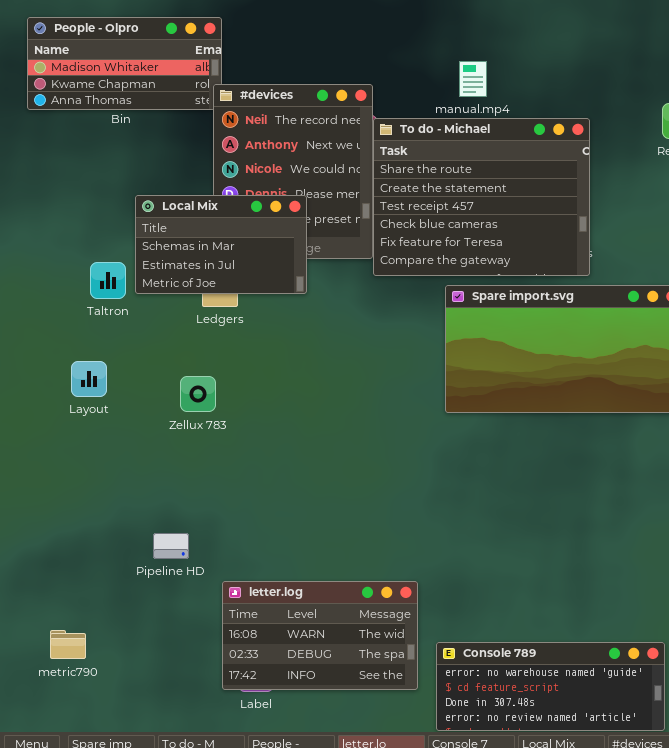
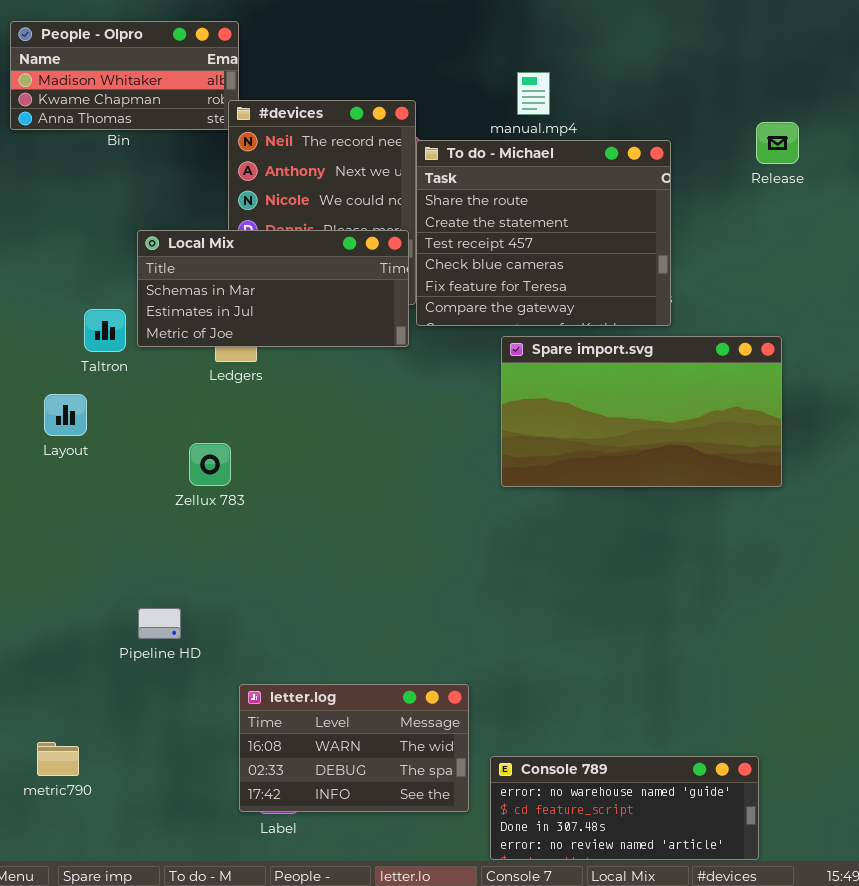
Local Mix: [135,195,307,294] -> [137,230,409,347], resized
Layout: [71,361,107,397] -> [44,394,87,436], moved
Pipeline HD: [153,533,189,559] -> [138,608,181,639], moved

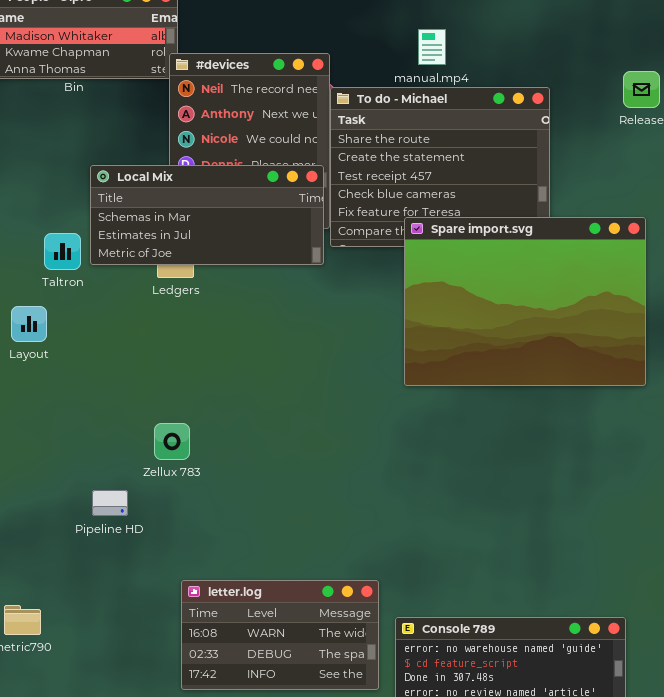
Spare import.svg: [501,336,782,487] -> [404,217,646,386], resized
Zellux 783: [189,443,231,486] -> [154,423,190,460], moved
letter.log: [239,684,469,812] -> [181,580,379,690], moved

